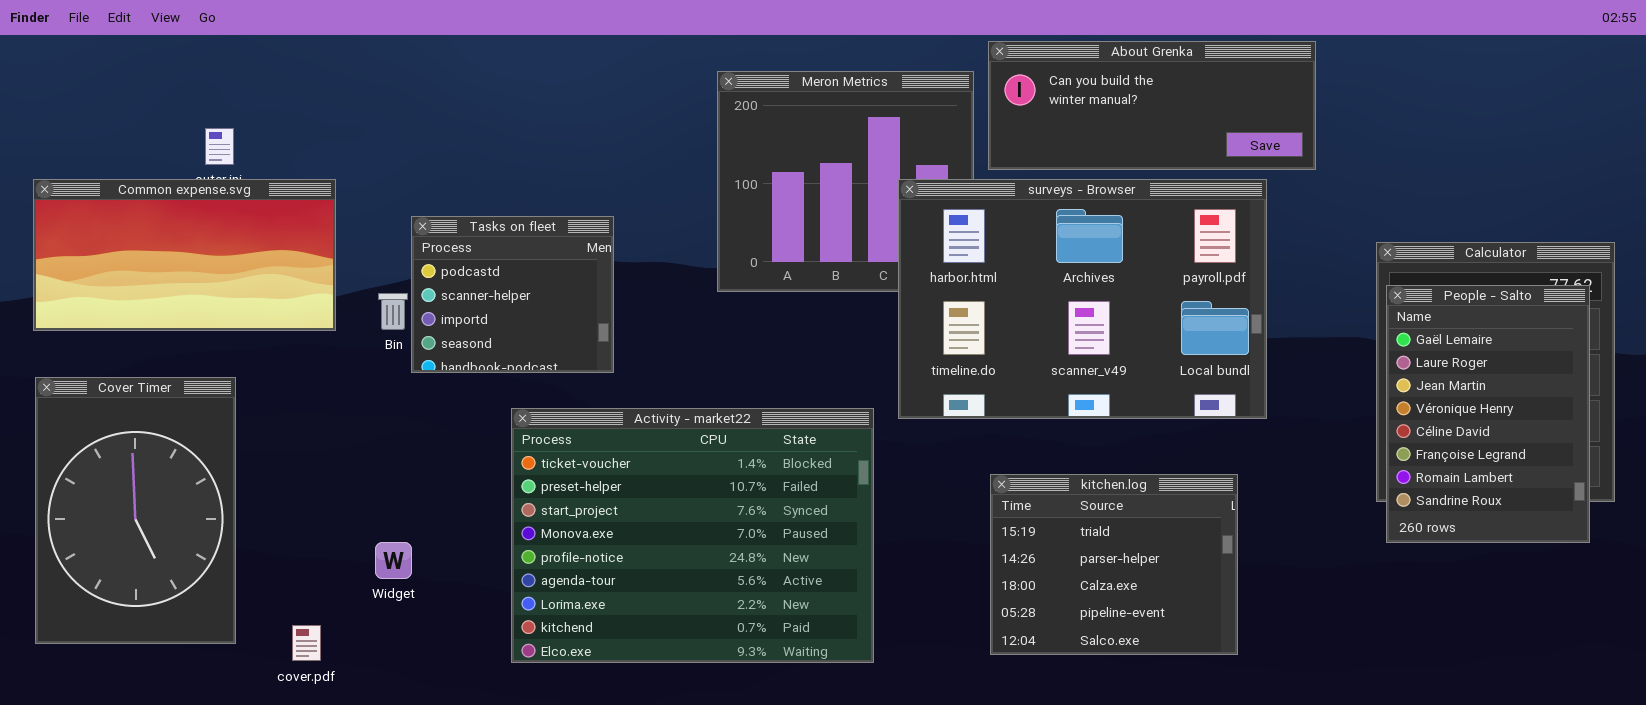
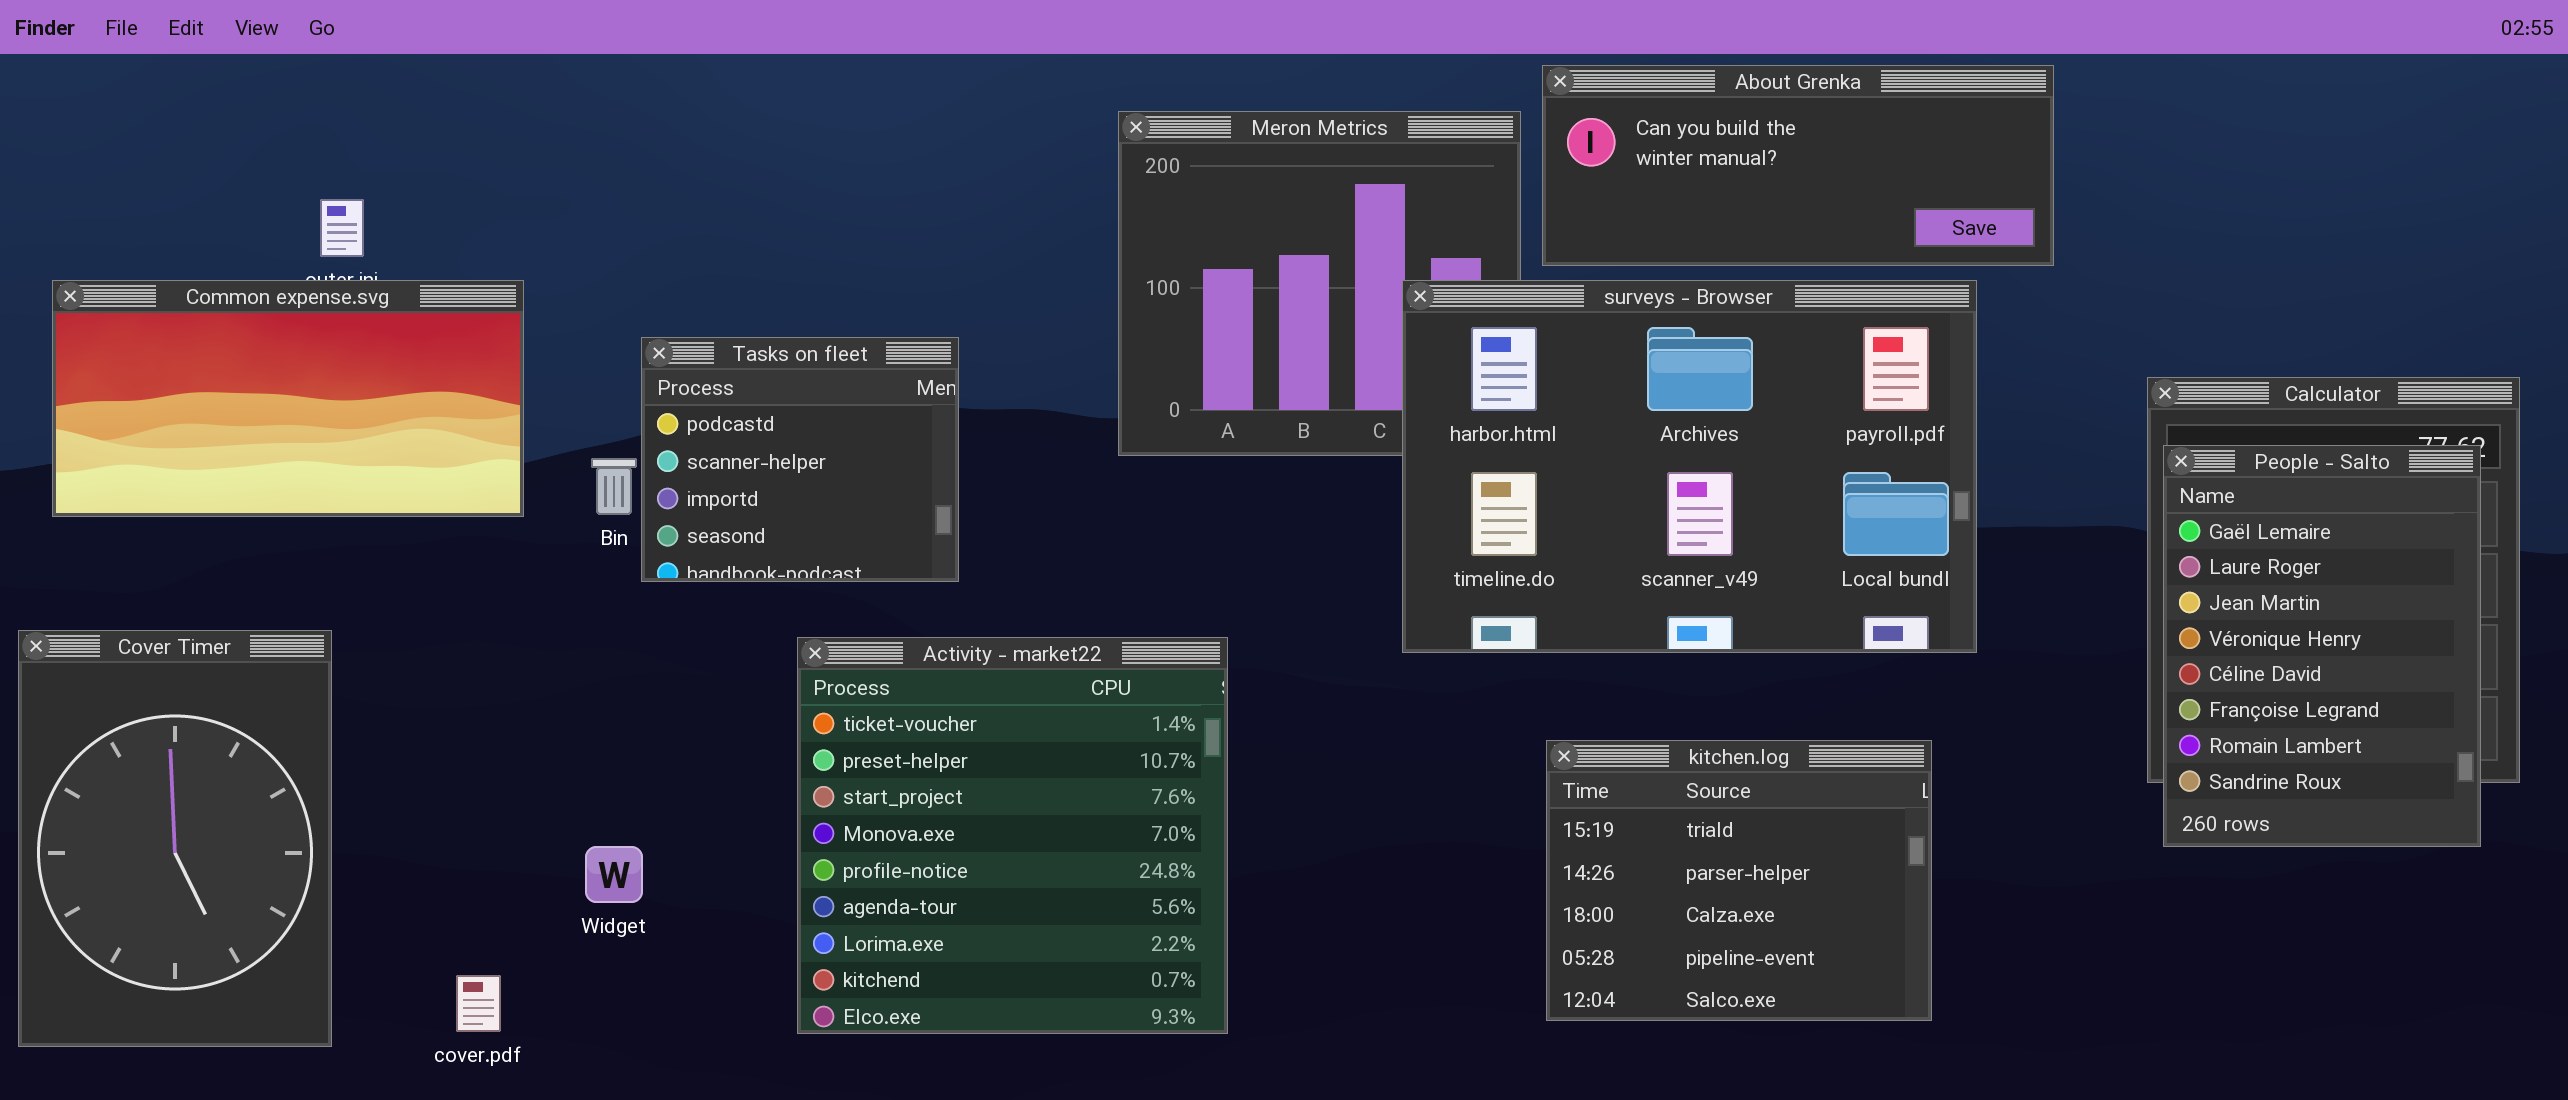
Cover Timer: [35,377,236,644] -> [18,630,332,1047], moved
Activity - market22: [511,408,874,663] -> [797,637,1228,1034], resized

